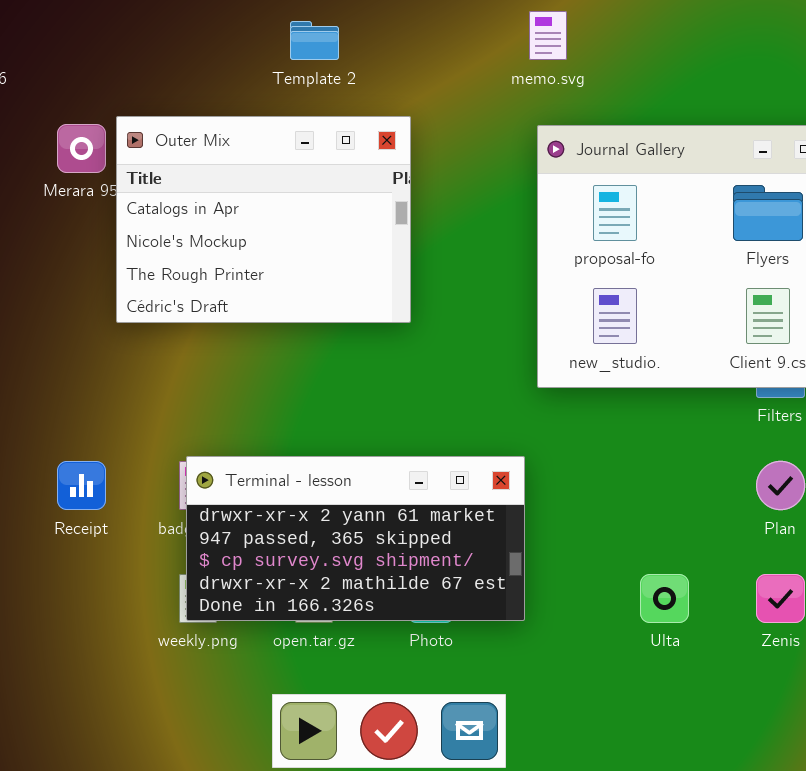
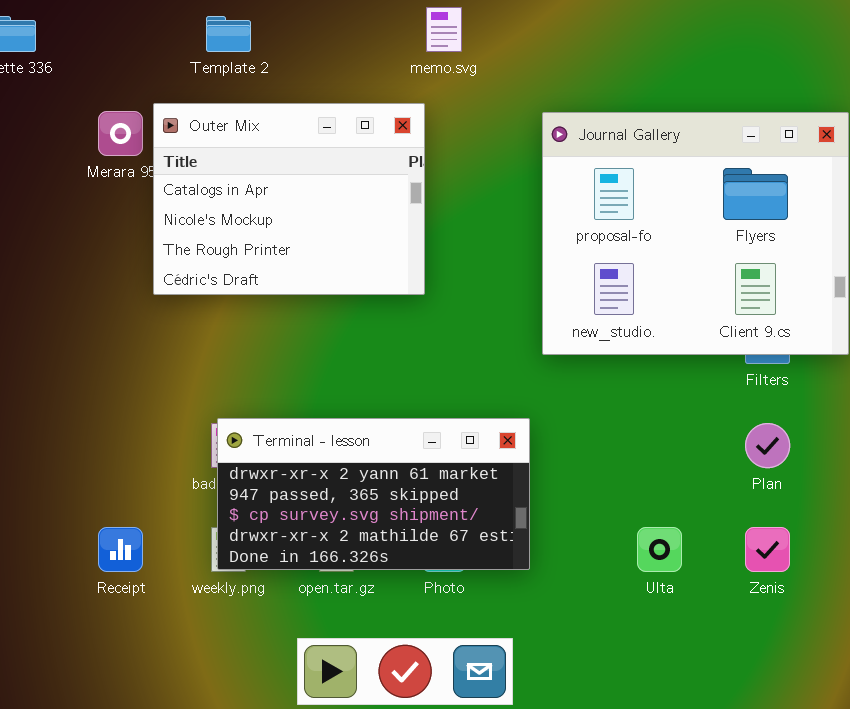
memo.svg: [529,11,567,60] -> [426,7,462,52], moved
Template 2: [290,21,339,60] -> [206,16,251,52], moved
Receipt: [57,461,106,510] -> [98,527,143,572], moved

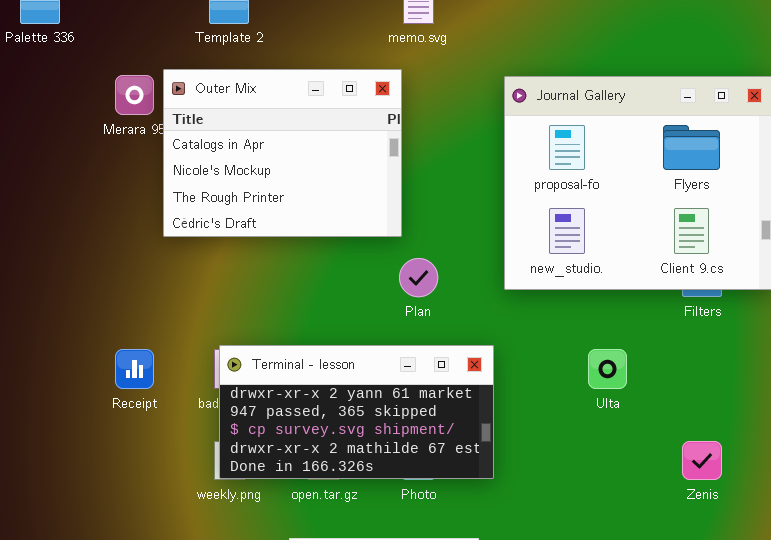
Plan: [745,423,790,468] -> [399,258,438,297], moved
Receipt: [98,527,143,572] -> [115,349,154,389], moved
Ulta: [637,527,682,572] -> [588,349,627,389], moved

